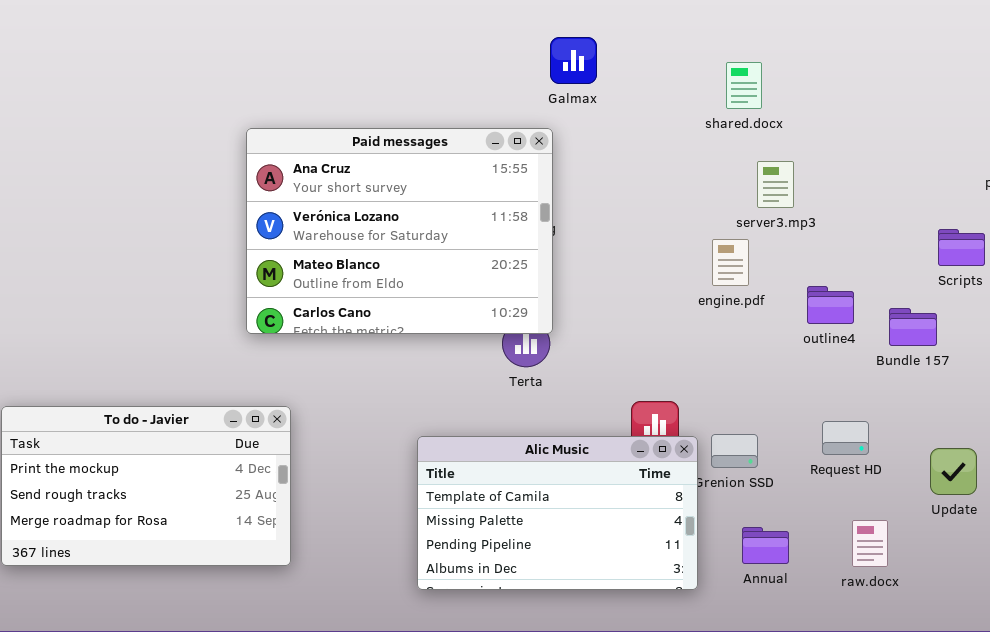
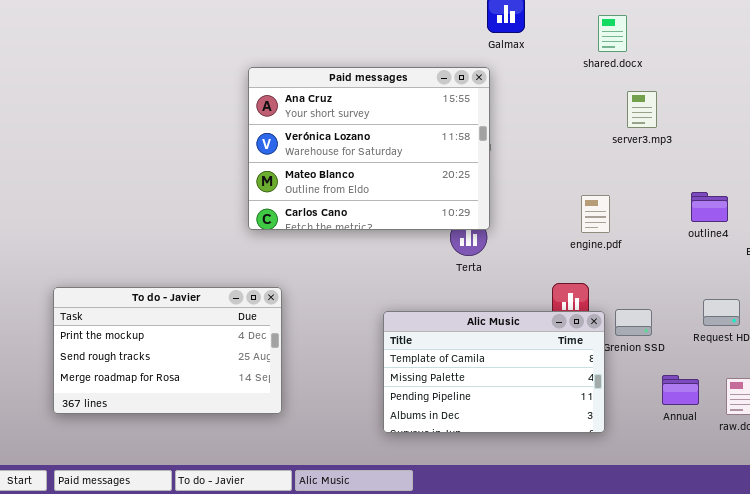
shared.docx: [726,62,762,109] -> [598,15,627,52], moved
server3.mp3: [757,161,794,208] -> [627,91,657,128], moved
engine.pdf: [712,239,749,286] -> [581,195,610,233], moved
Annual: [742,527,789,564] -> [662,375,699,405], moved

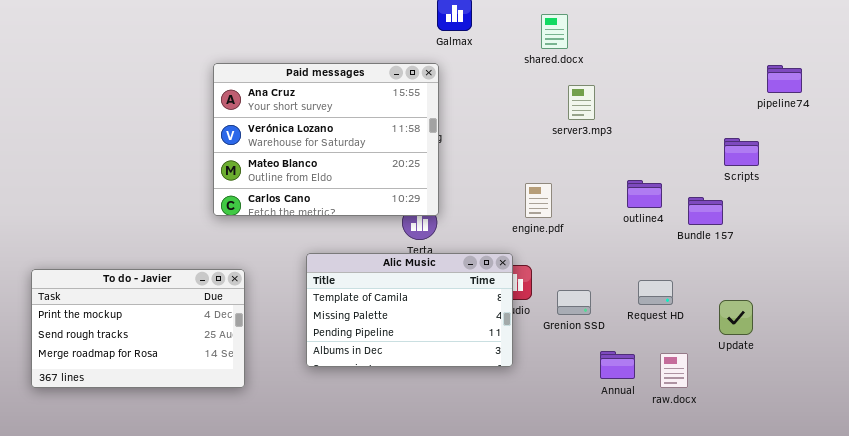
Alic Music: [383,311,605,433] -> [306,253,513,367], moved

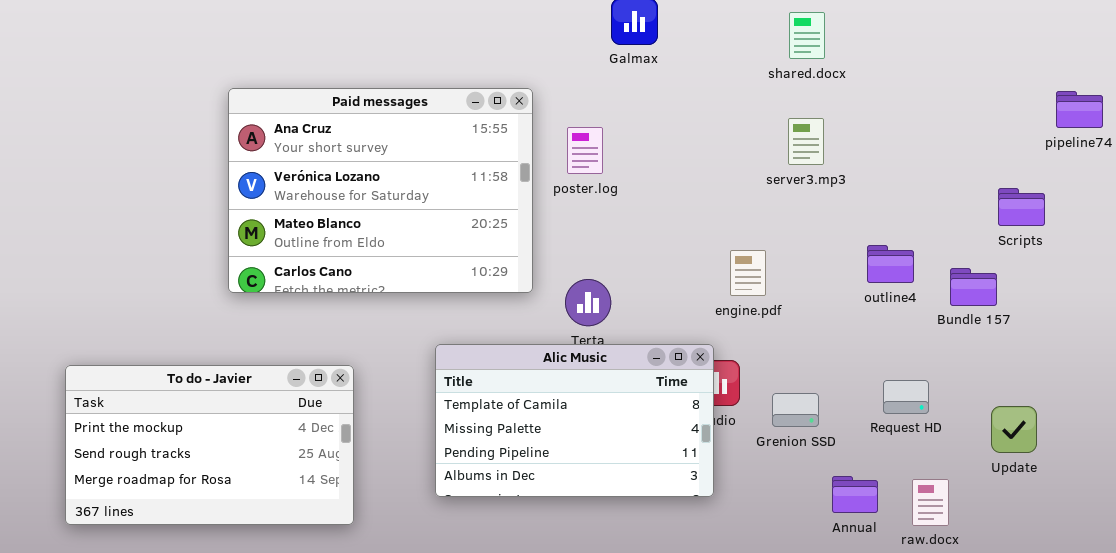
shared.docx: [541,14,568,49] -> [789,12,825,59], moved
Paid messages: [213,63,439,216] -> [228,88,533,293], moved

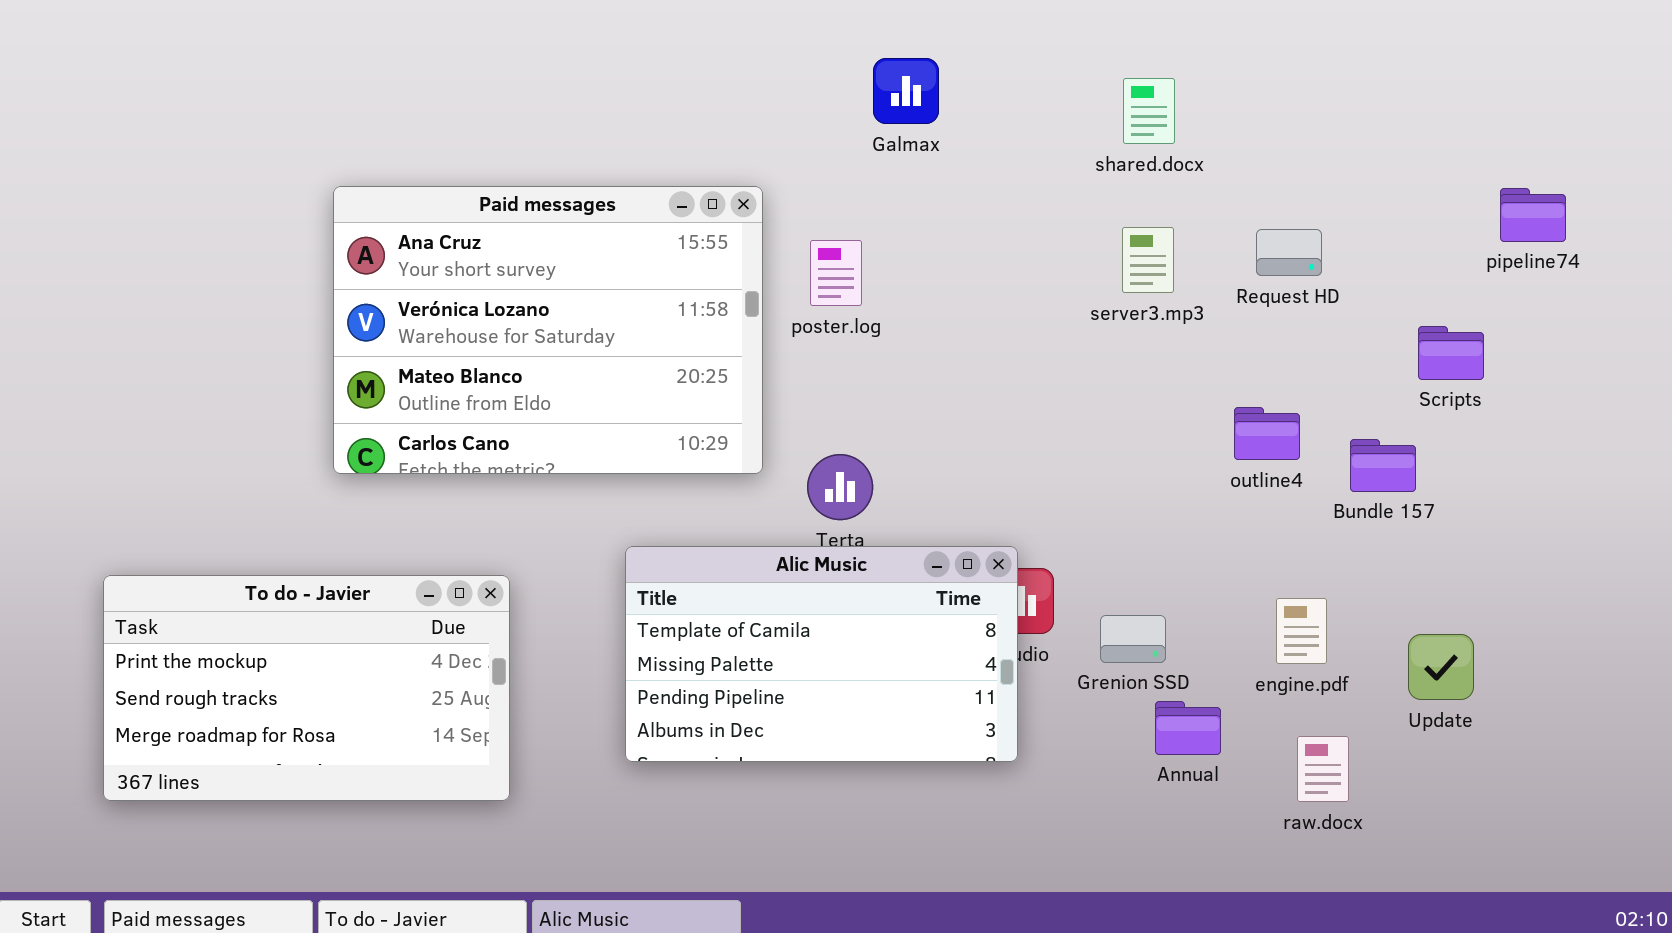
engine.pdf: [730,250,766,296] -> [1276,598,1327,664], moved
Request HD: [883,380,929,414] -> [1256,229,1322,276], moved
Annual: [832,476,878,513] -> [1155,701,1221,755], moved

